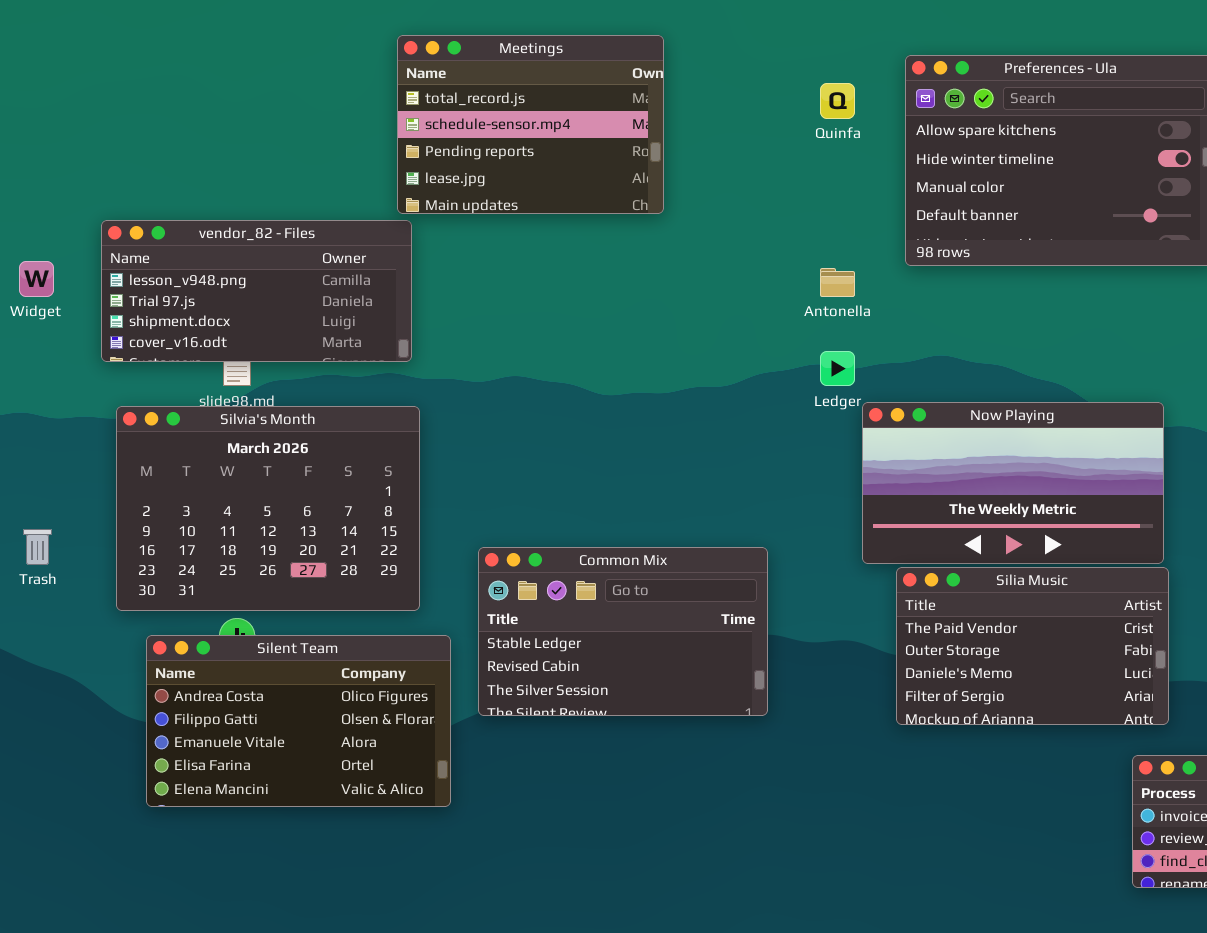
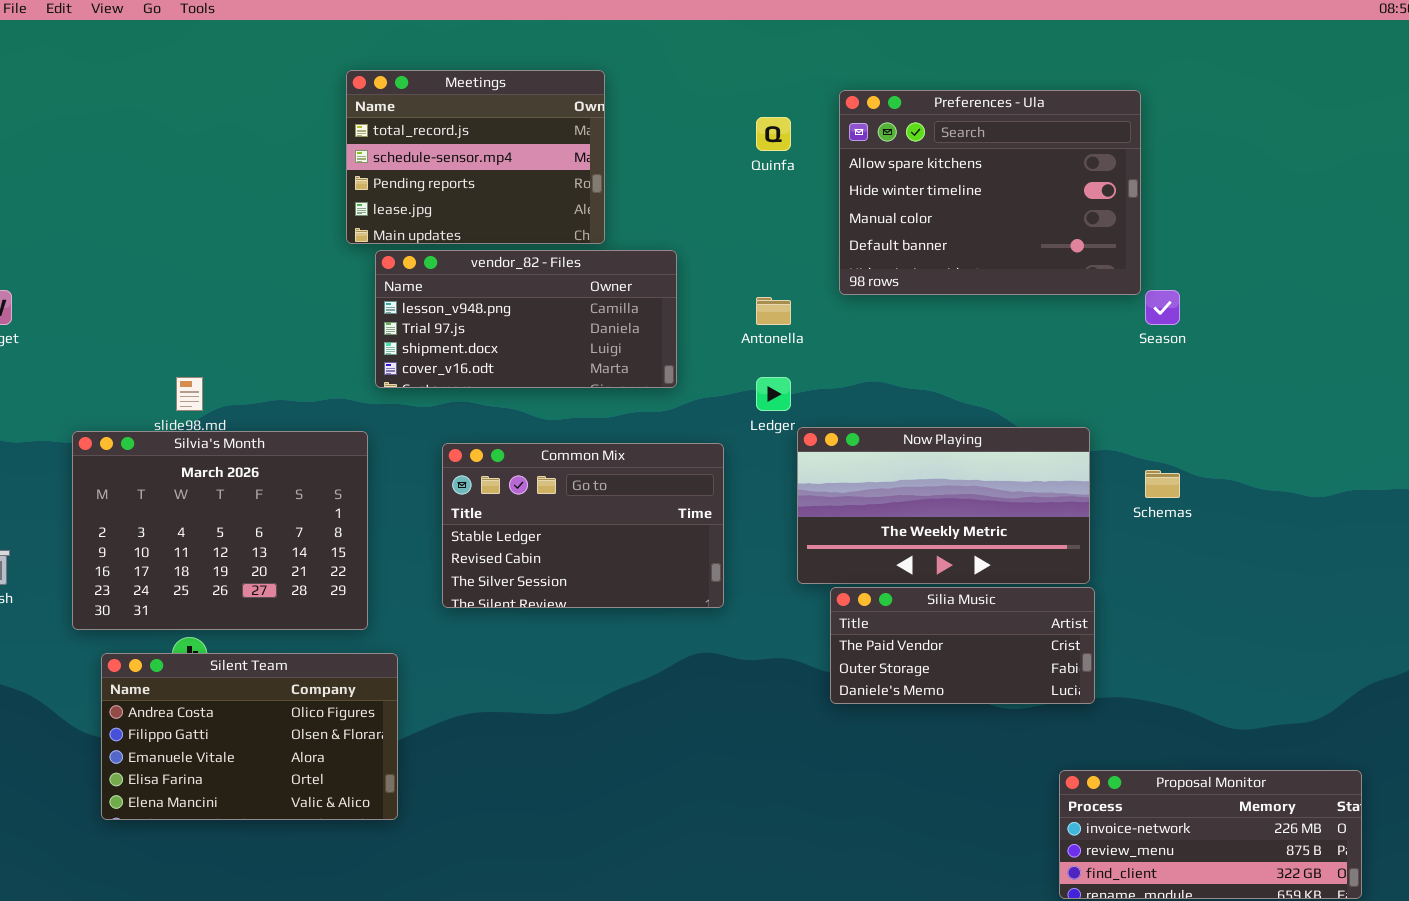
vendor_82 - Files: [101,220,412,362] -> [375,250,677,388], moved
Common Mix: [478,547,768,716] -> [442,443,724,608], moved
Silia Music: [896,567,1169,725] -> [830,587,1095,704], resized

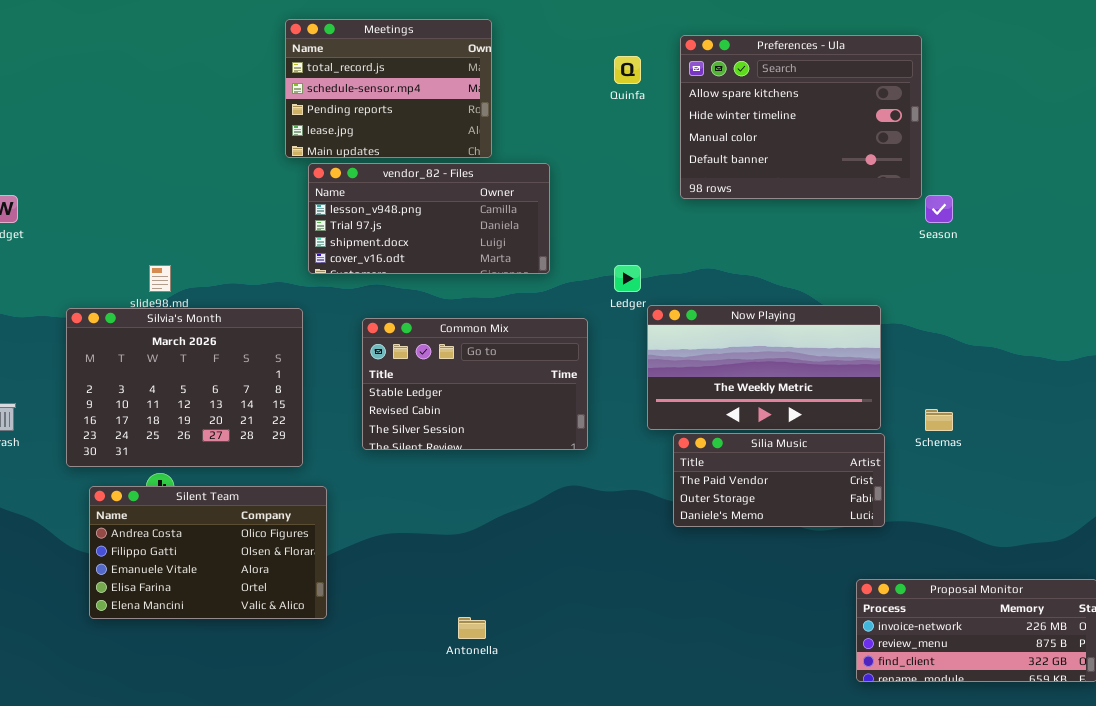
Antonella: [756,297,791,325] -> [458,617,486,639], moved
Schemas: [1145,470,1180,498] -> [925,409,953,431], moved

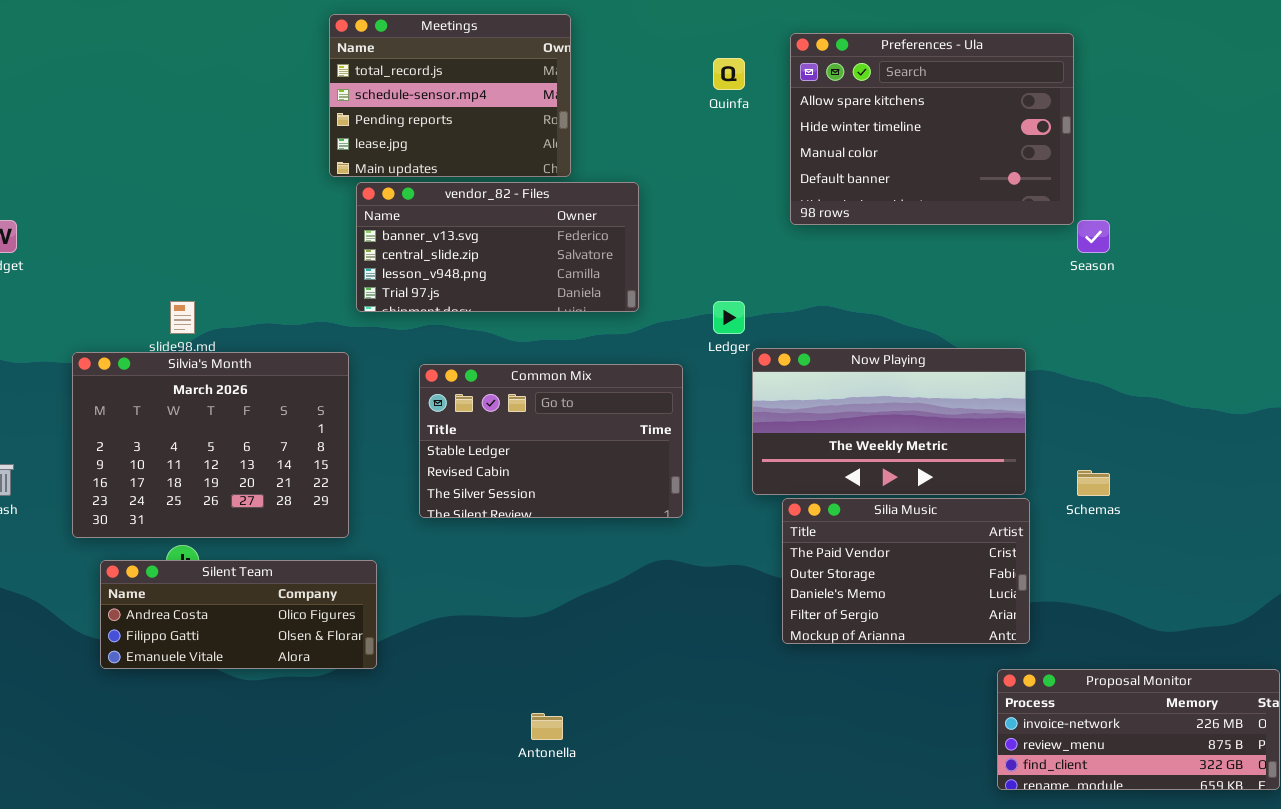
vendor_82 - Files: [308,163,550,274] -> [356,182,639,312], scrolled up 2 rows
Silia Music: [673,433,885,527] -> [782,498,1030,644], resized
Silent Team: [89,486,327,619] -> [100,560,377,669], resized

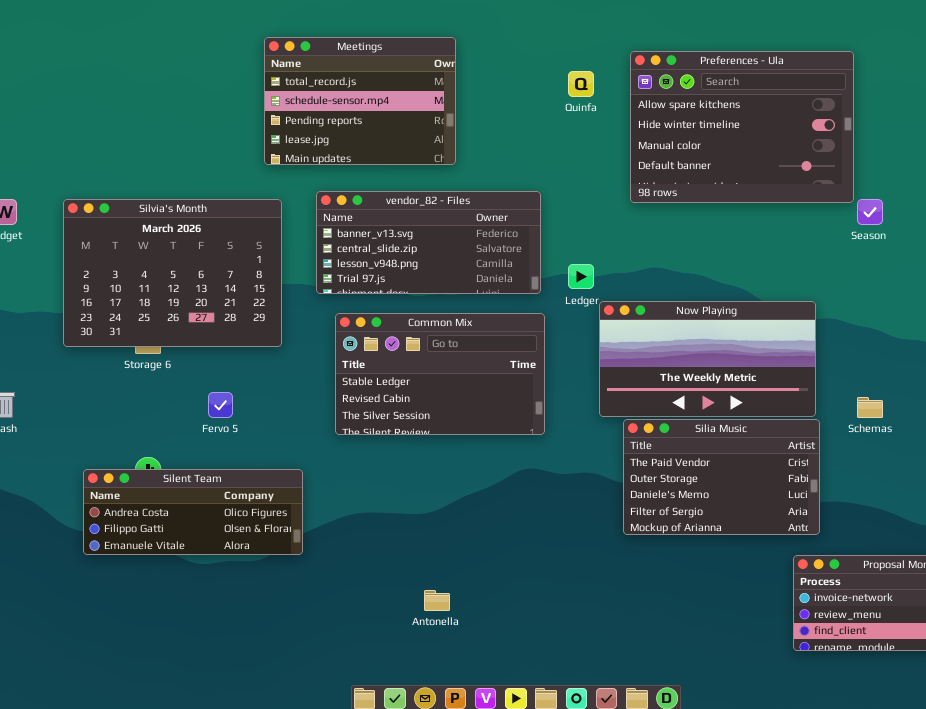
vendor_82 - Files: [356,182,639,312] -> [316,191,541,294], moved
Silvia's Month: [72,352,349,538] -> [63,199,282,347], moved

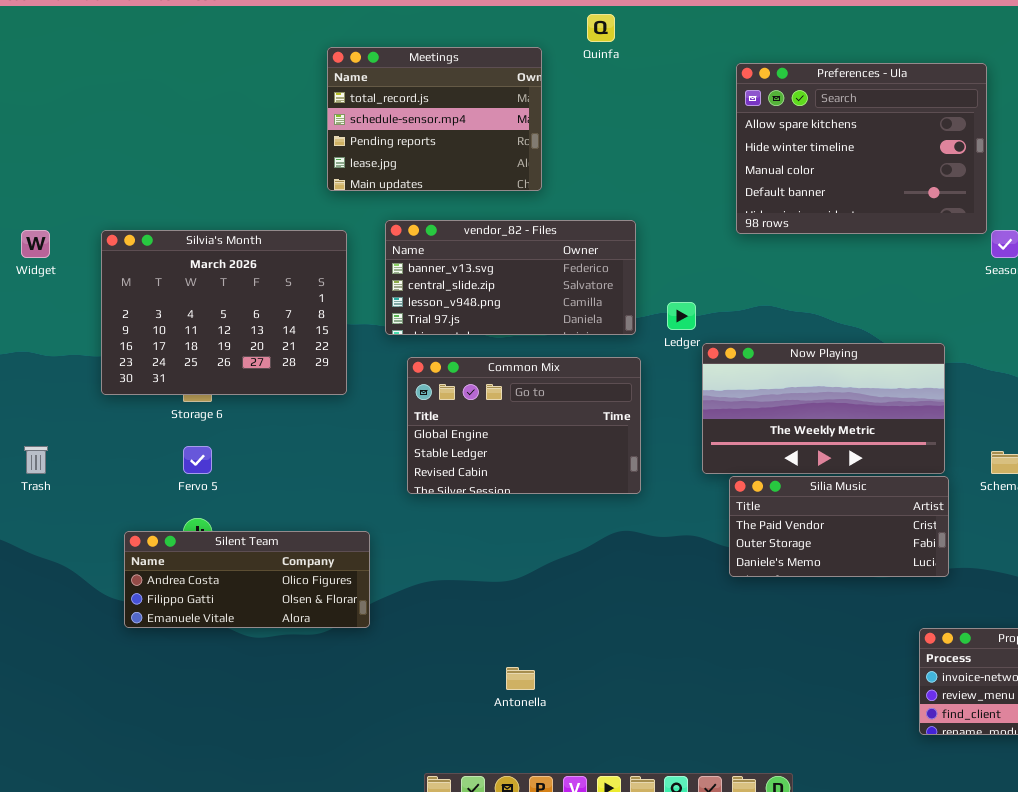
Quinfa: [568,71,594,97] -> [587,14,615,42], moved
Common Mix: [335,313,545,435] -> [407,357,641,494], scrolled up 1 row
Fervo 5: [208,392,233,418] -> [183,446,212,474], moved
Silia Music: [623,419,820,535] -> [729,476,949,577], resized

